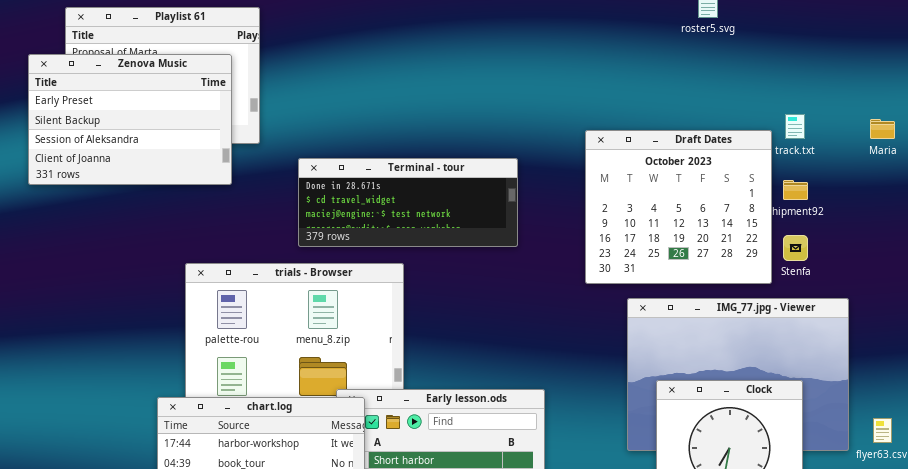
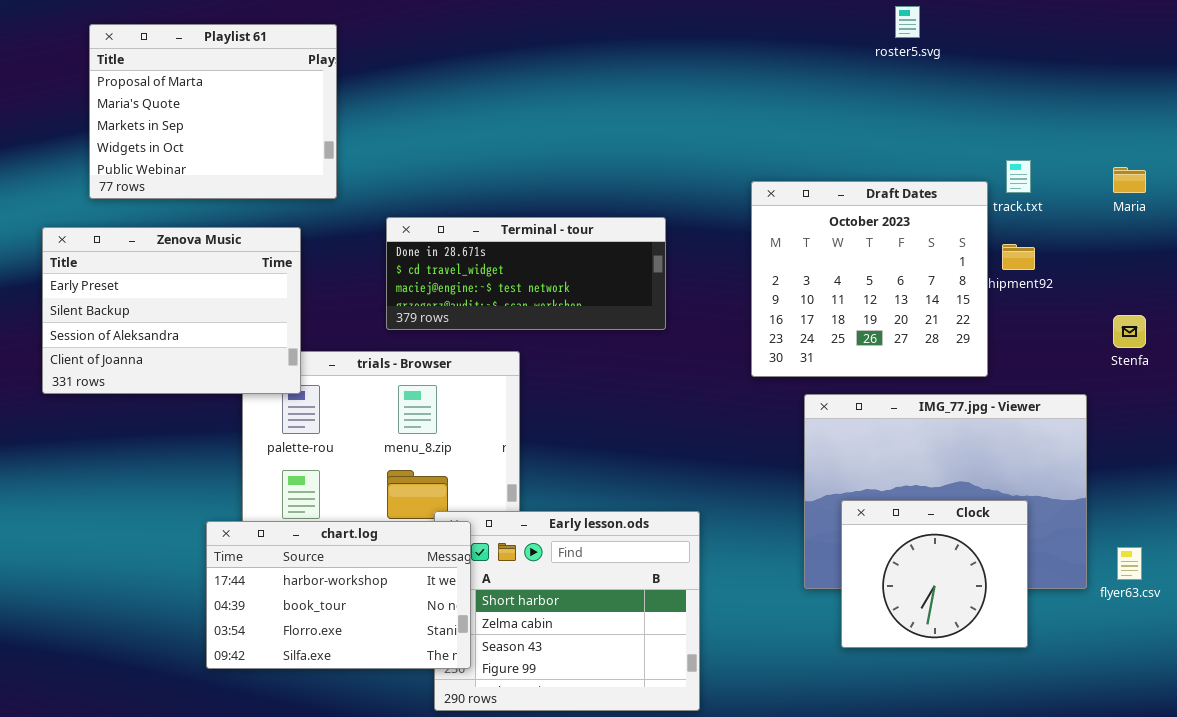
Zenova Music: [28,54,232,185] -> [42,227,301,394], moved
Stenfa: [783,235,808,261] -> [1113,315,1146,348], moved

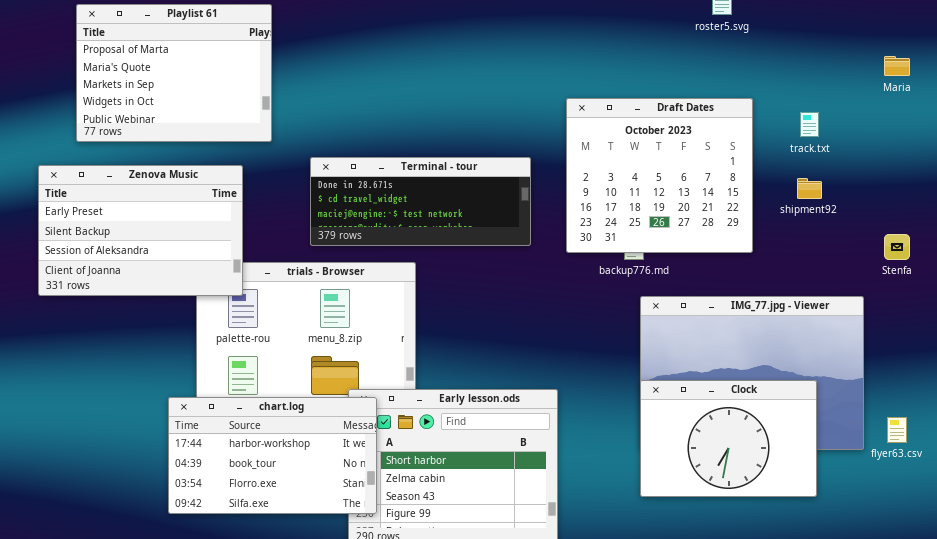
Maria: [1113,167,1146,193] -> [884,56,910,76], moved
Draft Dates: [751,181,988,377] -> [566,98,753,253], moved
Clock: [841,500,1028,648] -> [640,380,817,497], resized

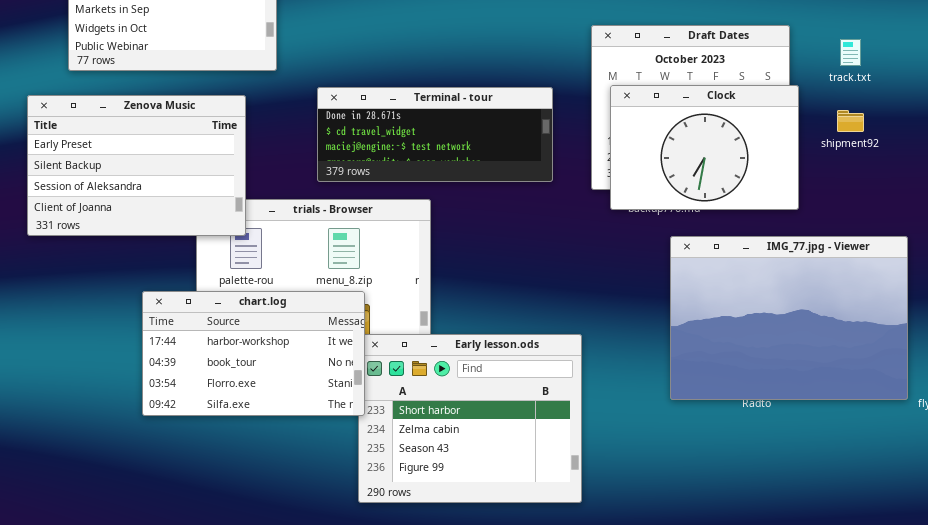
Clock: [640,380,817,497] -> [610,85,799,210], moved
chart.log: [168,397,377,514] -> [142,291,365,416], moved

